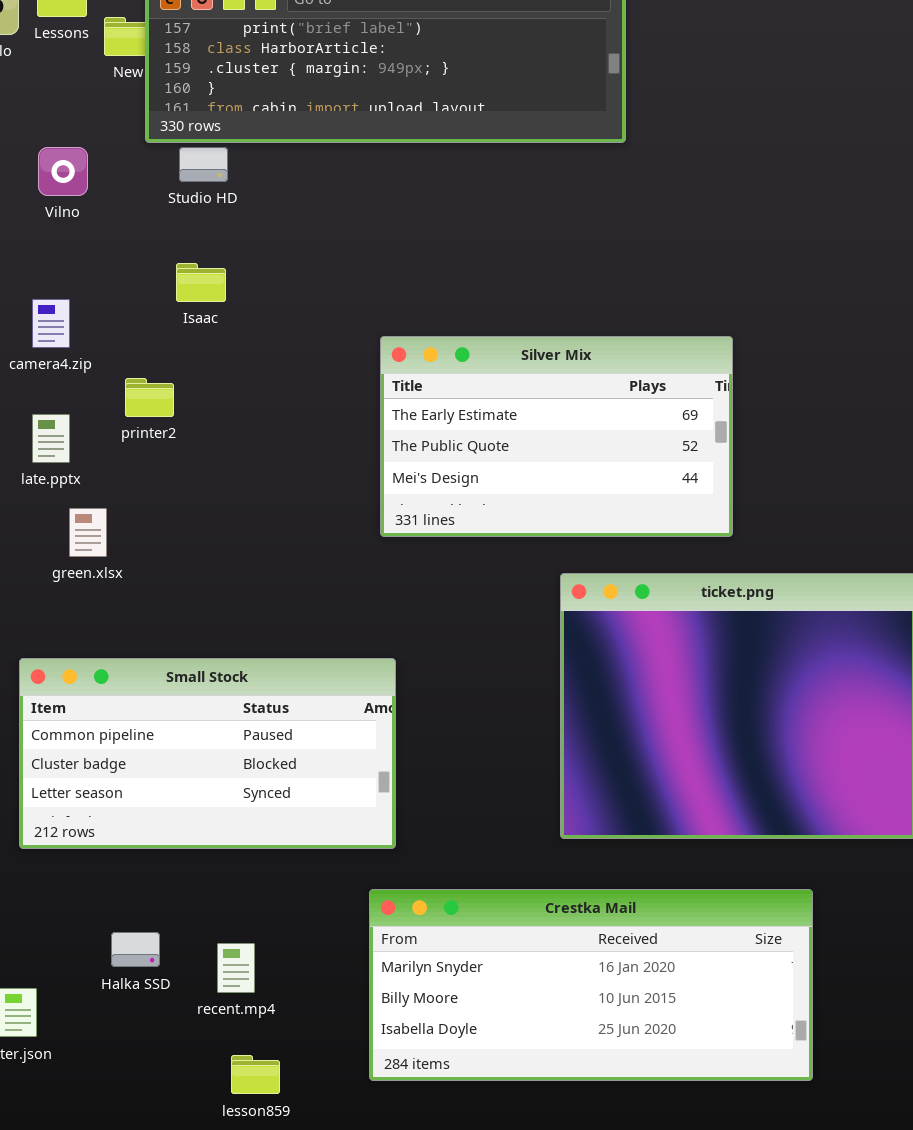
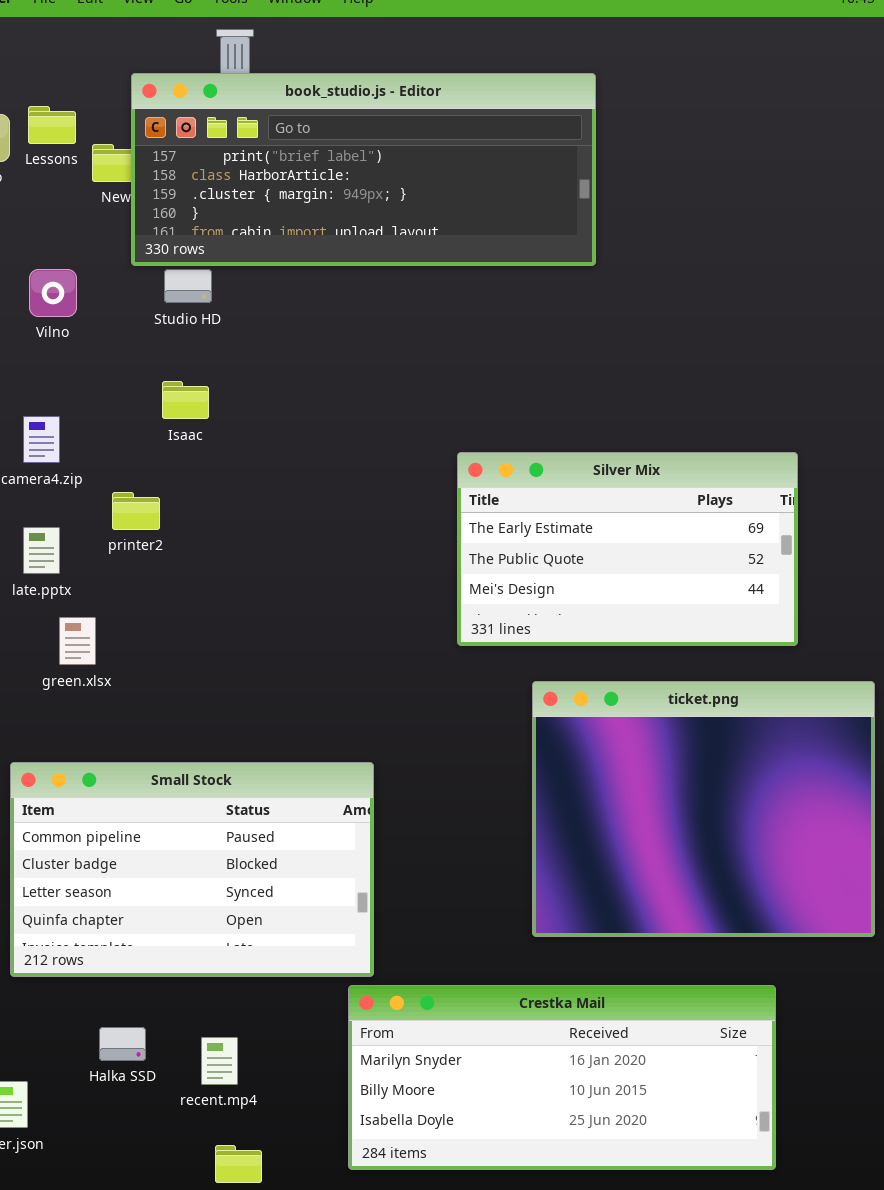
Silver Mix: [380,336,733,537] -> [457,452,798,646], moved
Small Stock: [19,658,396,849] -> [10,762,374,977], resized

